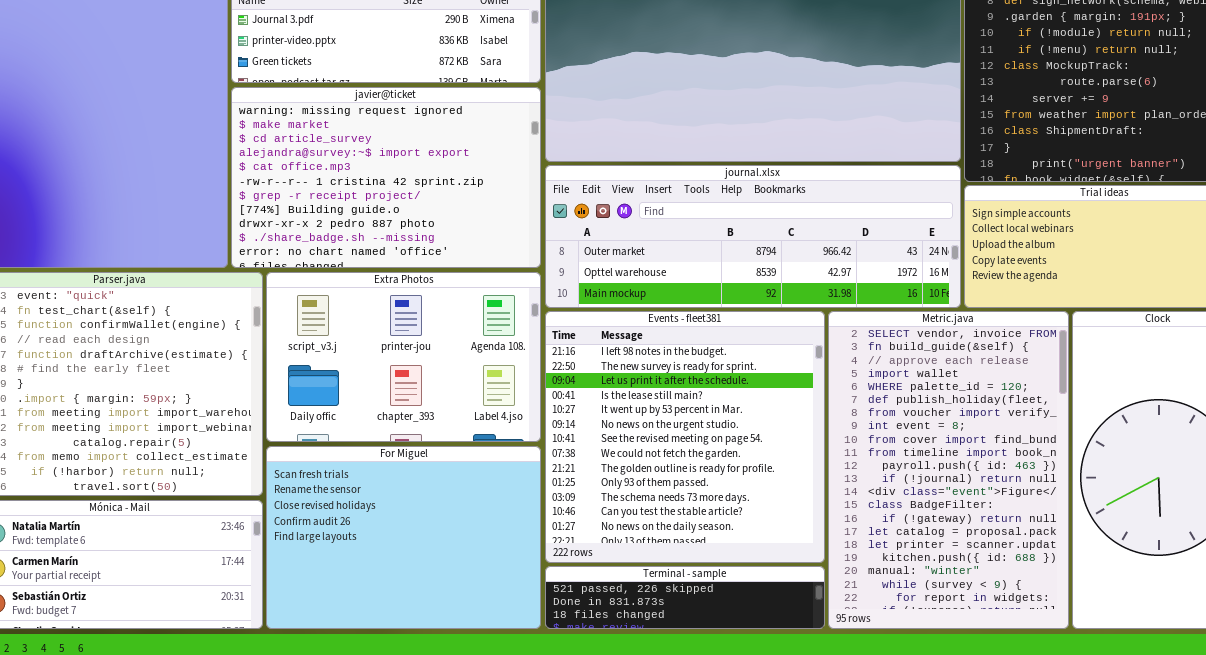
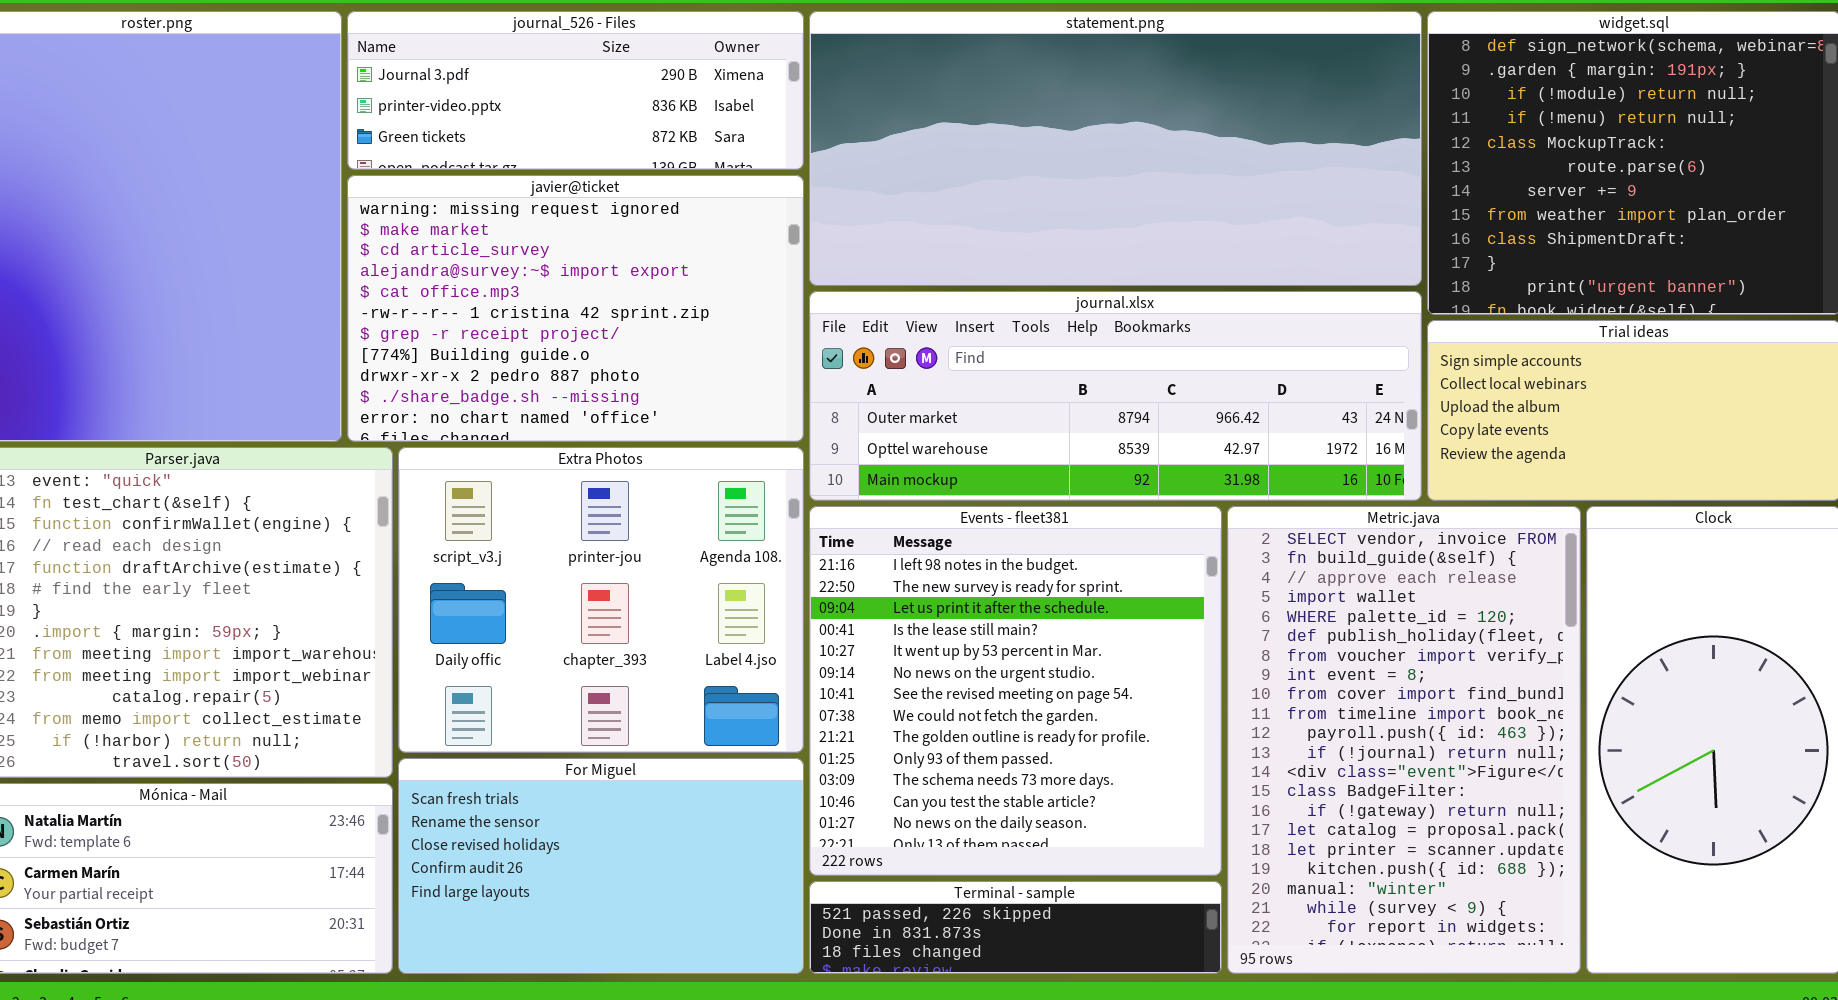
Extra Photos: [266,272,541,442] -> [398,447,804,753], resized
For Miguel: [266,446,541,629] -> [398,758,804,974], resized

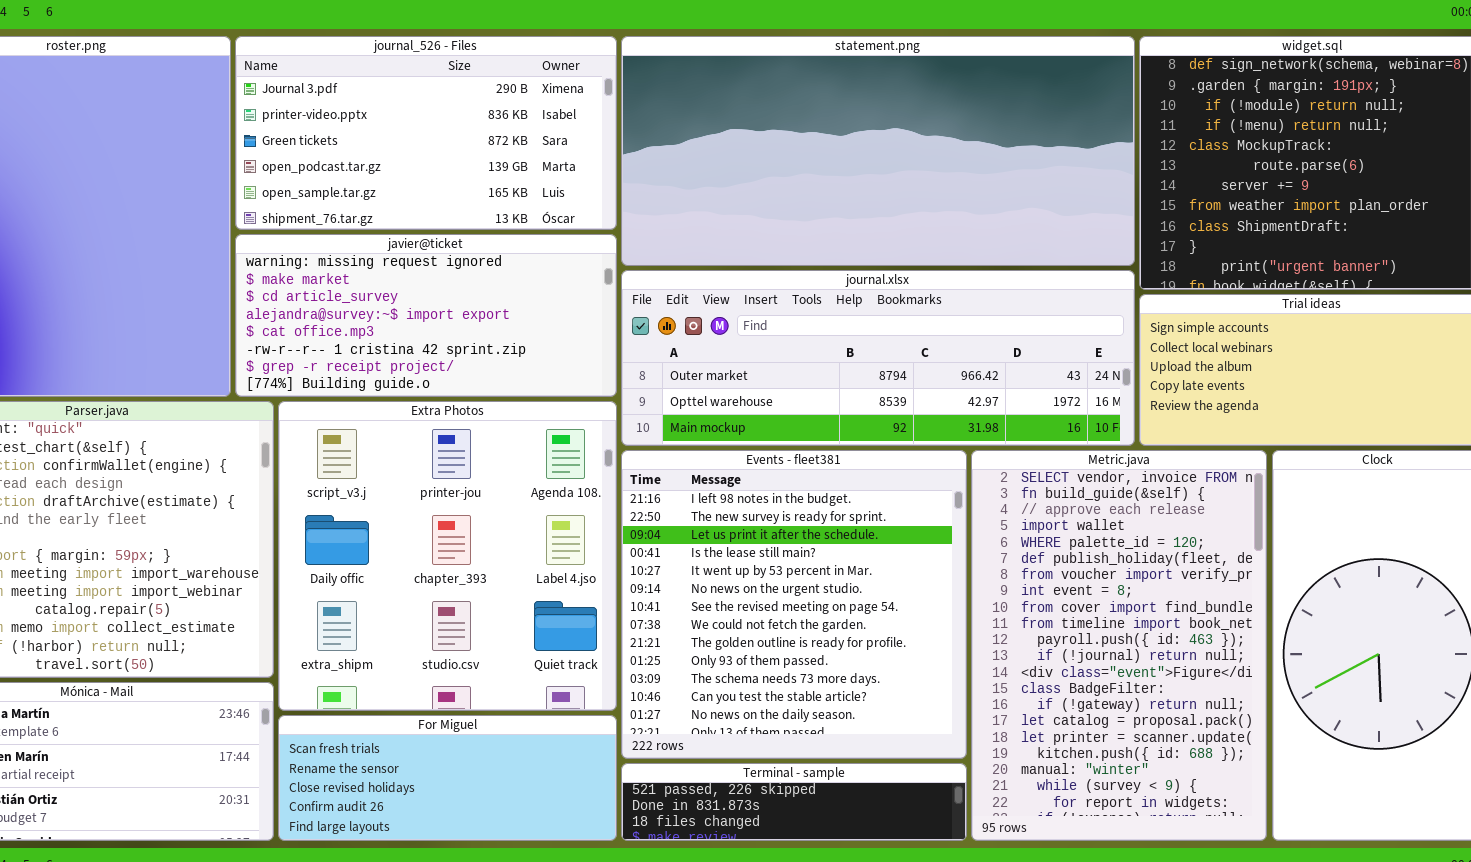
journal_526 - Files: [347,11,804,170] -> [235,36,617,230], resized
javier@ticket: [347,175,804,442] -> [235,234,617,397], resized
Extra Photos: [398,447,804,753] -> [278,401,617,711], resized
For Miguel: [398,758,804,974] -> [278,715,617,841], resized

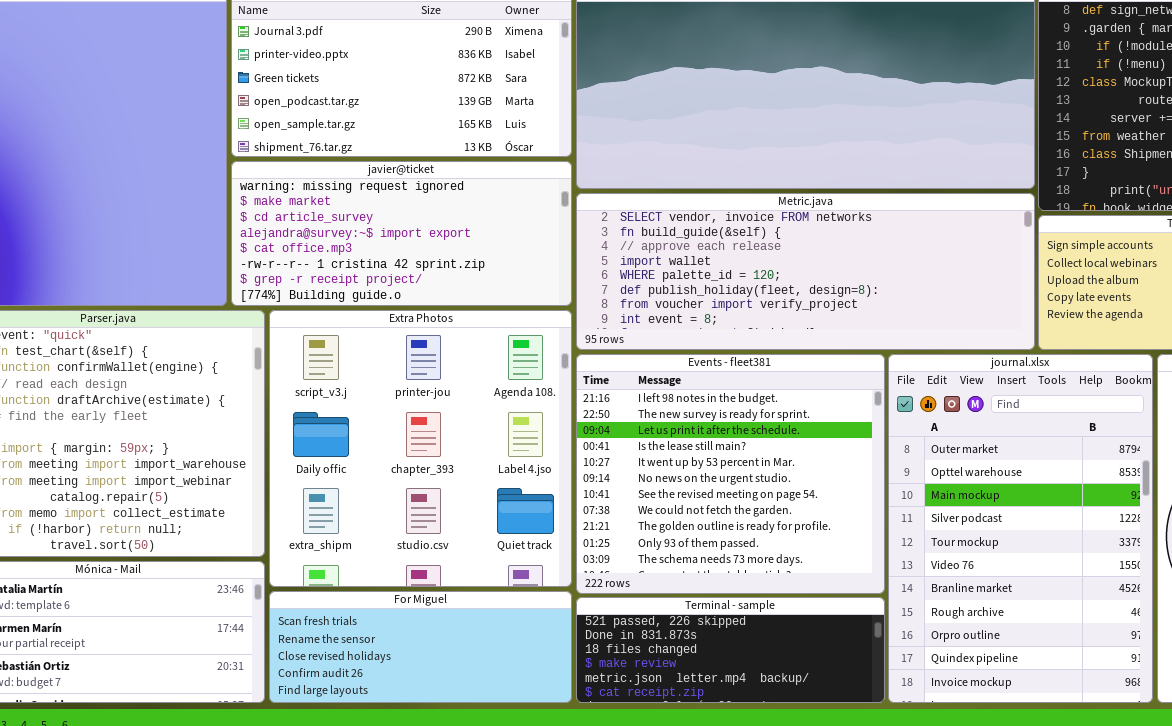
journal.xlsx: [621,270,1135,446] -> [888,354,1153,703], moved, resized
Events - fleet381: [621,450,967,759] -> [576,354,885,594], resized
Metric.java: [971,450,1267,841] -> [576,193,1035,350], moved, resized
Terminal - sample: [621,763,967,841] -> [576,597,885,703], resized

